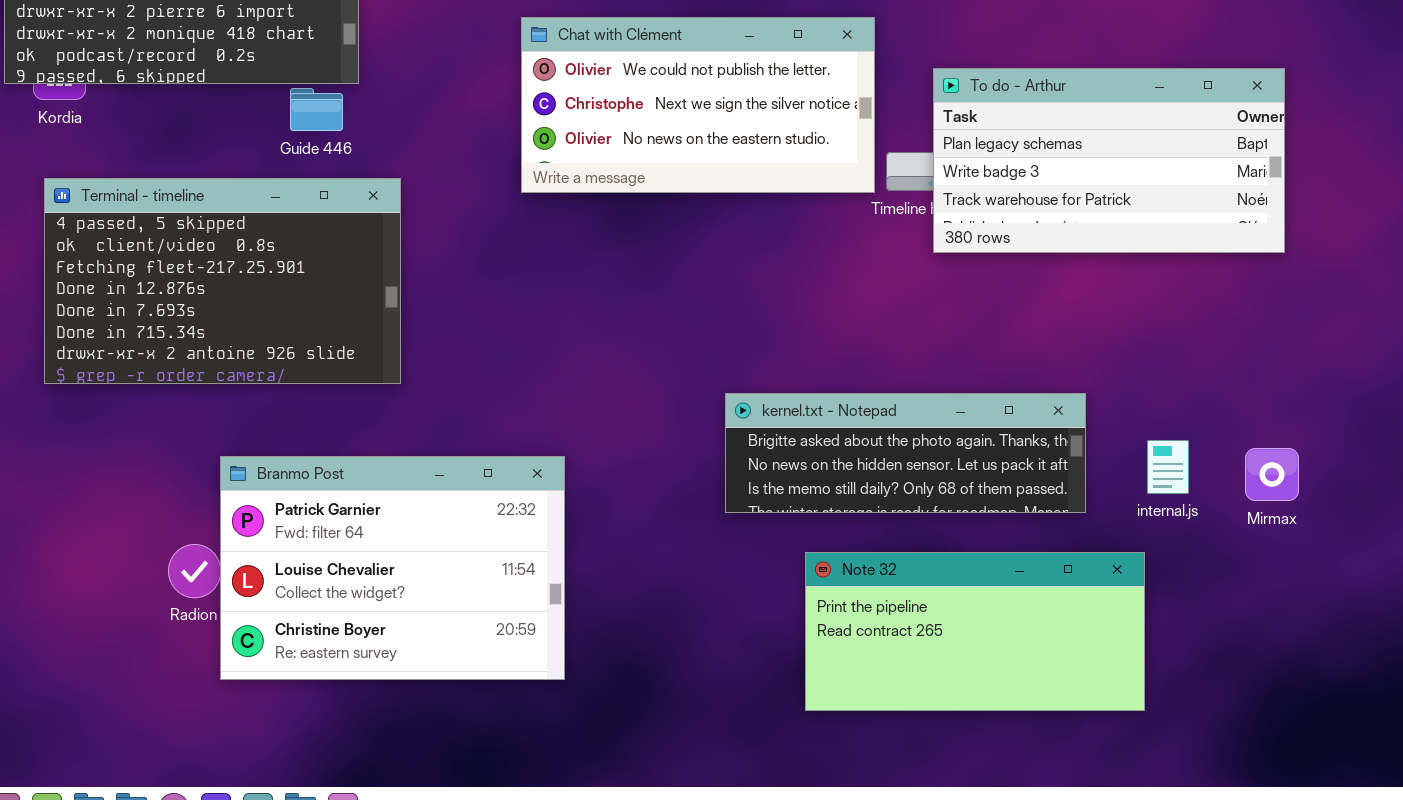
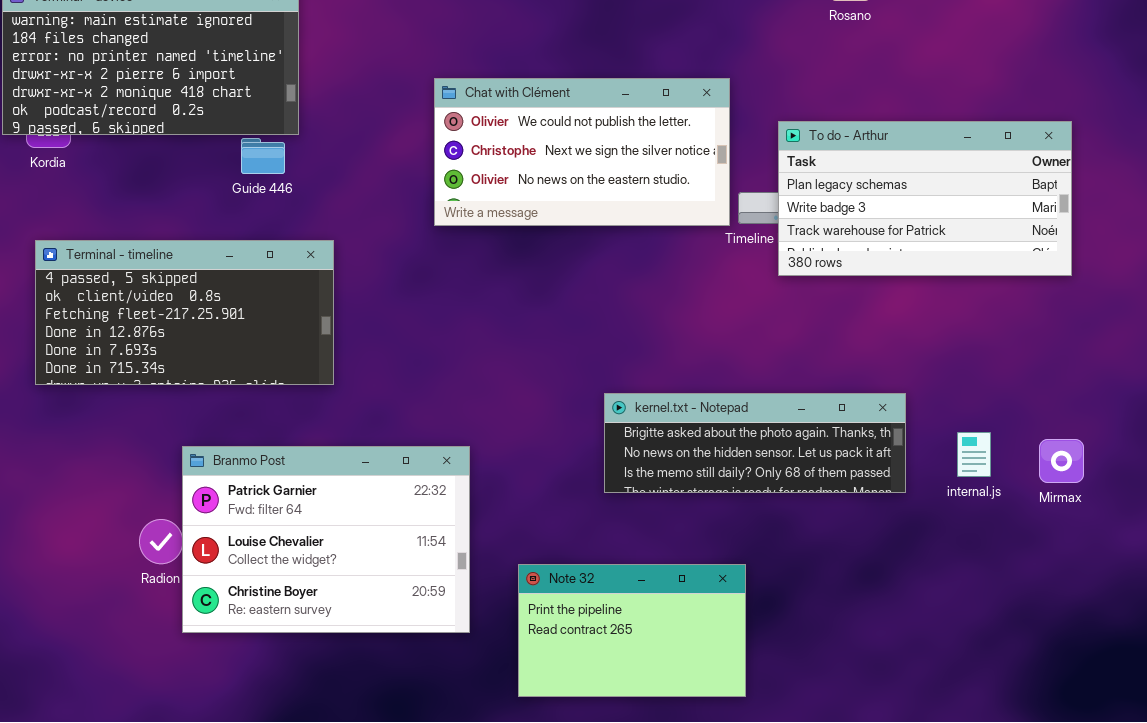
Terminal - timeline: [44,178,401,384] -> [35,240,334,385], resized
Note 32: [805,552,1145,711] -> [518,564,746,697], moved, resized

